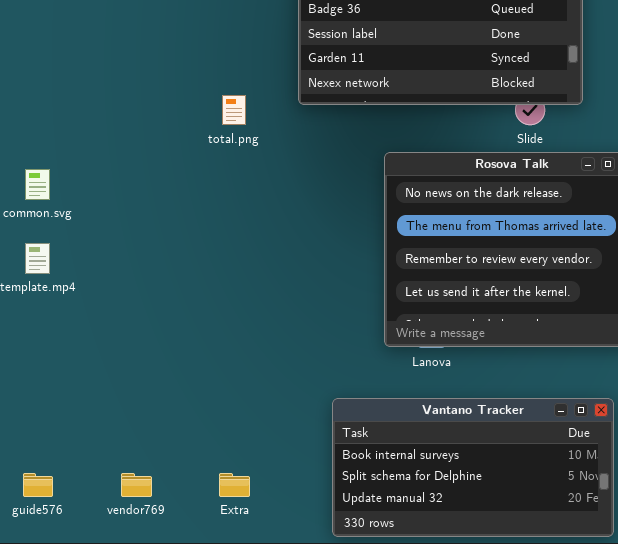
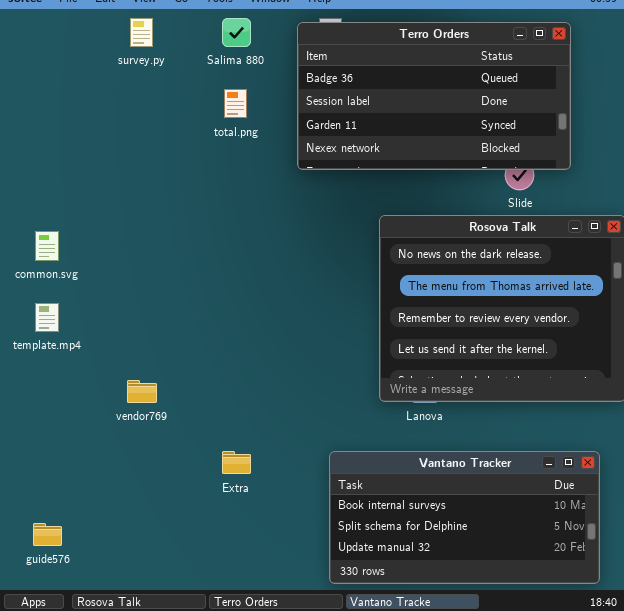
total.png: [222,95,246,125] -> [224,89,247,118], moved
vendor769: [121,473,152,497] -> [127,380,157,403], moved
Extra: [219,473,250,497] -> [222,451,251,474], moved

